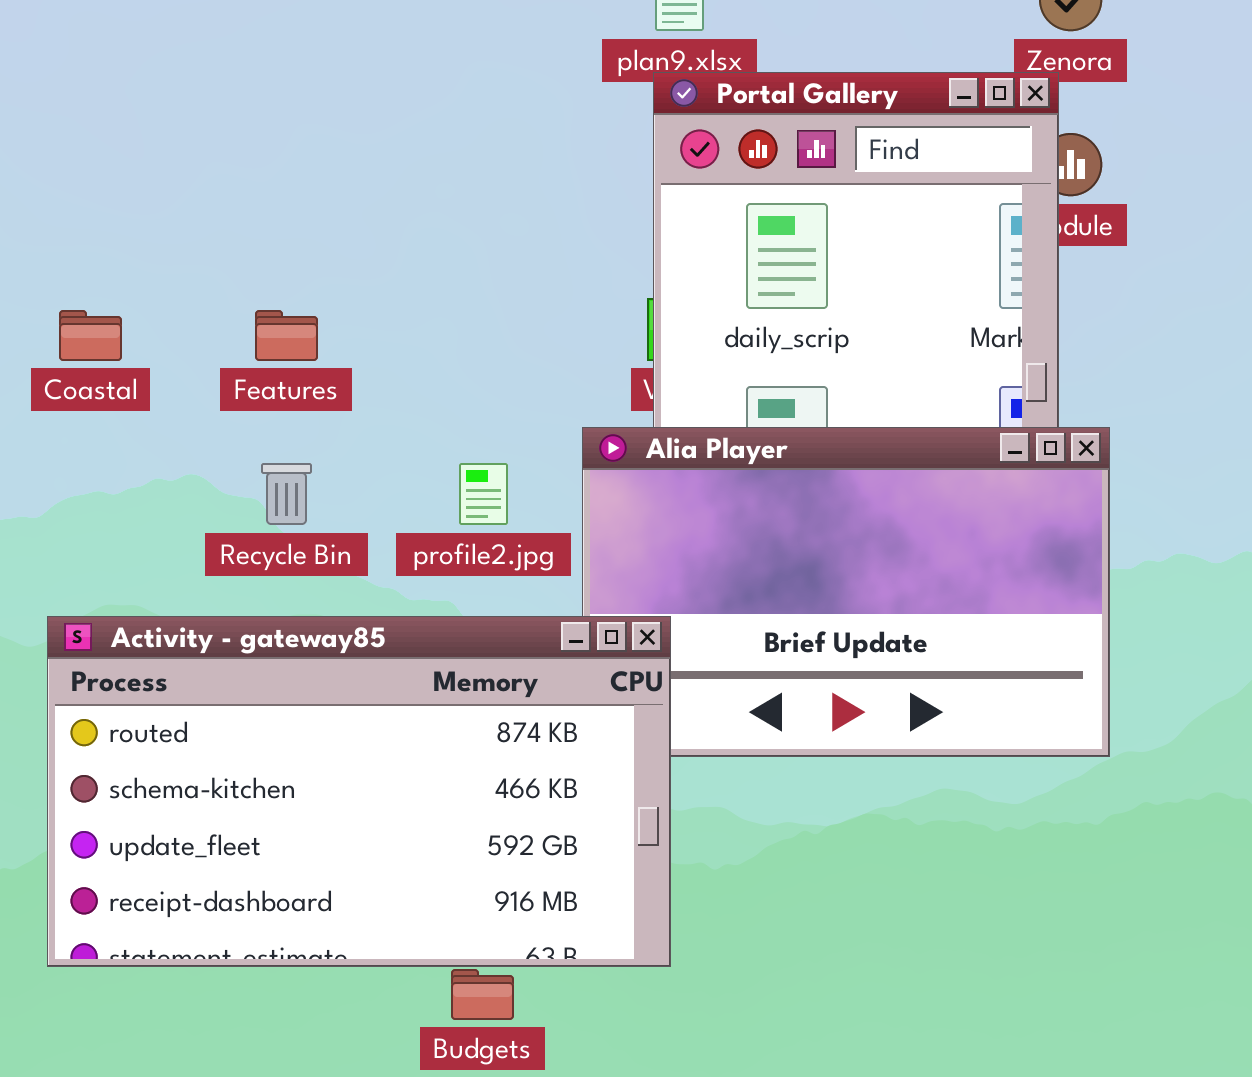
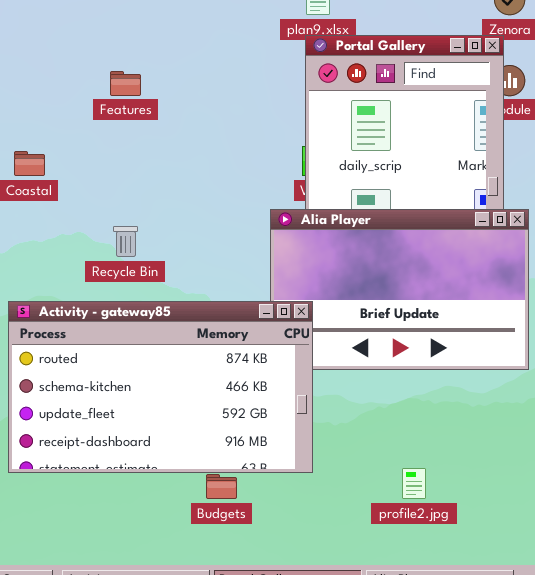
Features: [255,310,318,361] -> [110,71,141,96], moved
profile2.jpg: [459,463,508,525] -> [402,468,426,499], moved

